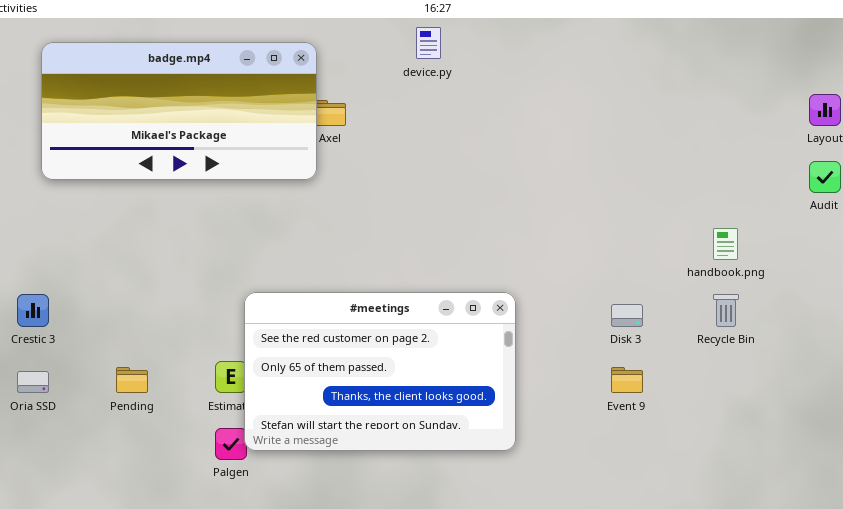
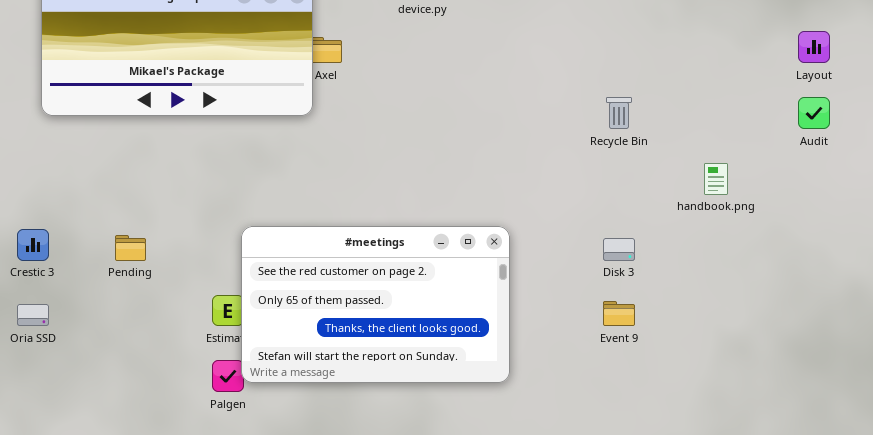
Recycle Bin: [713,294,739,327] -> [606,97,632,129], moved
Pending: [116,367,148,393] -> [115,235,146,261], moved

